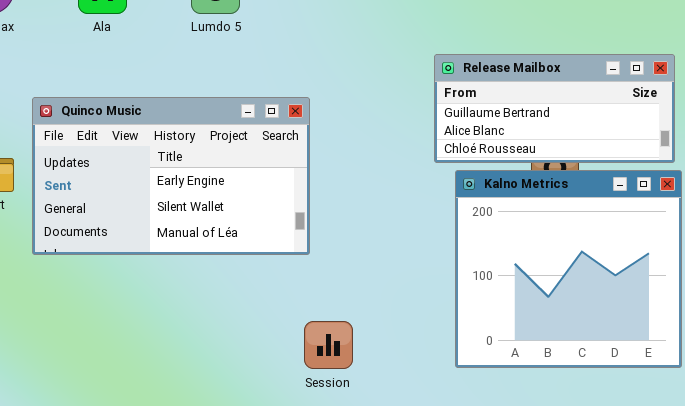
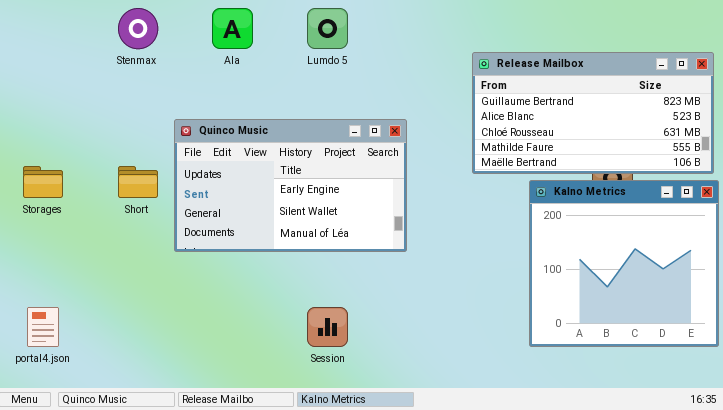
Release Mailbox: [434,54,675,163] -> [472,52,714,174], resized
Session: [304,321,353,369] -> [307,307,348,347], moved

